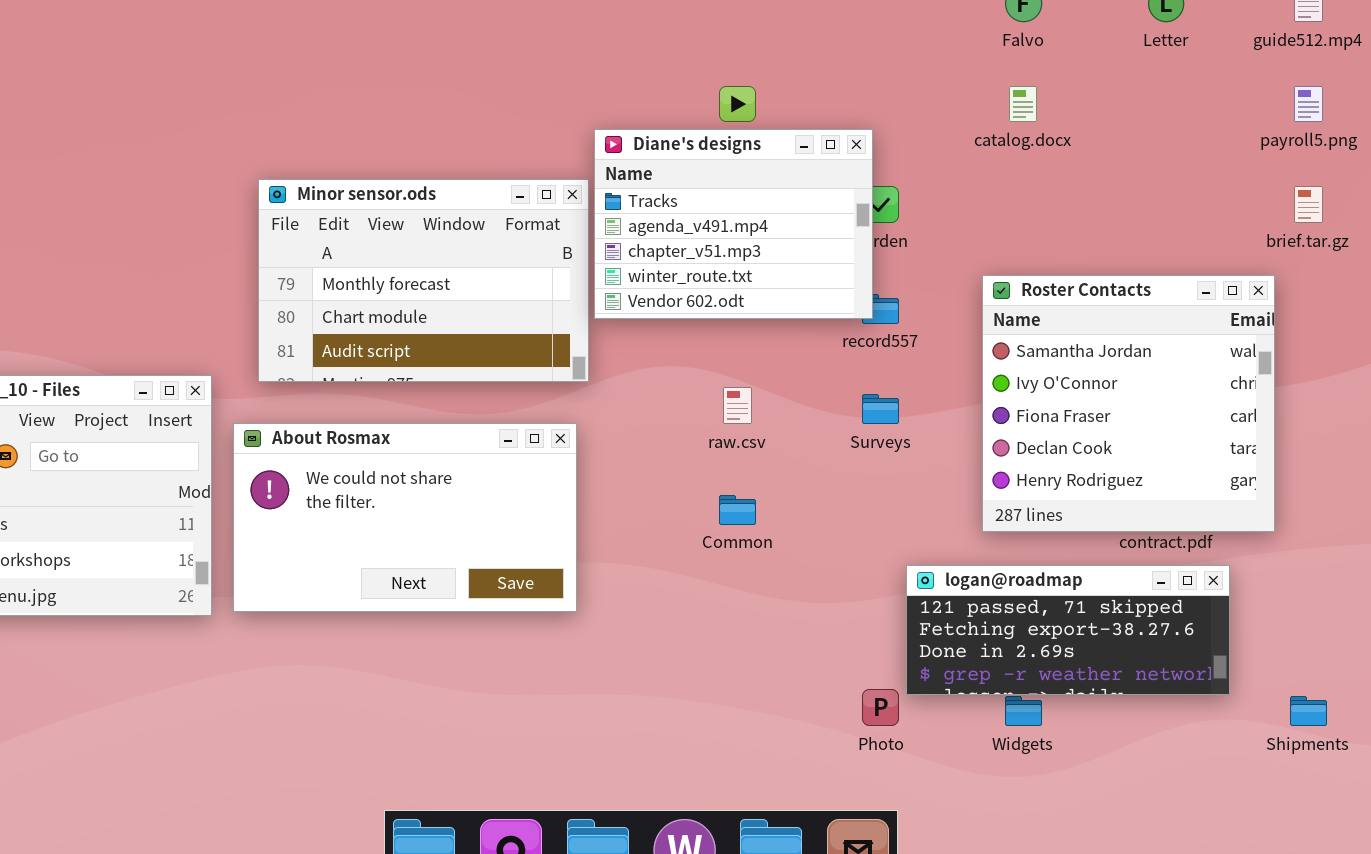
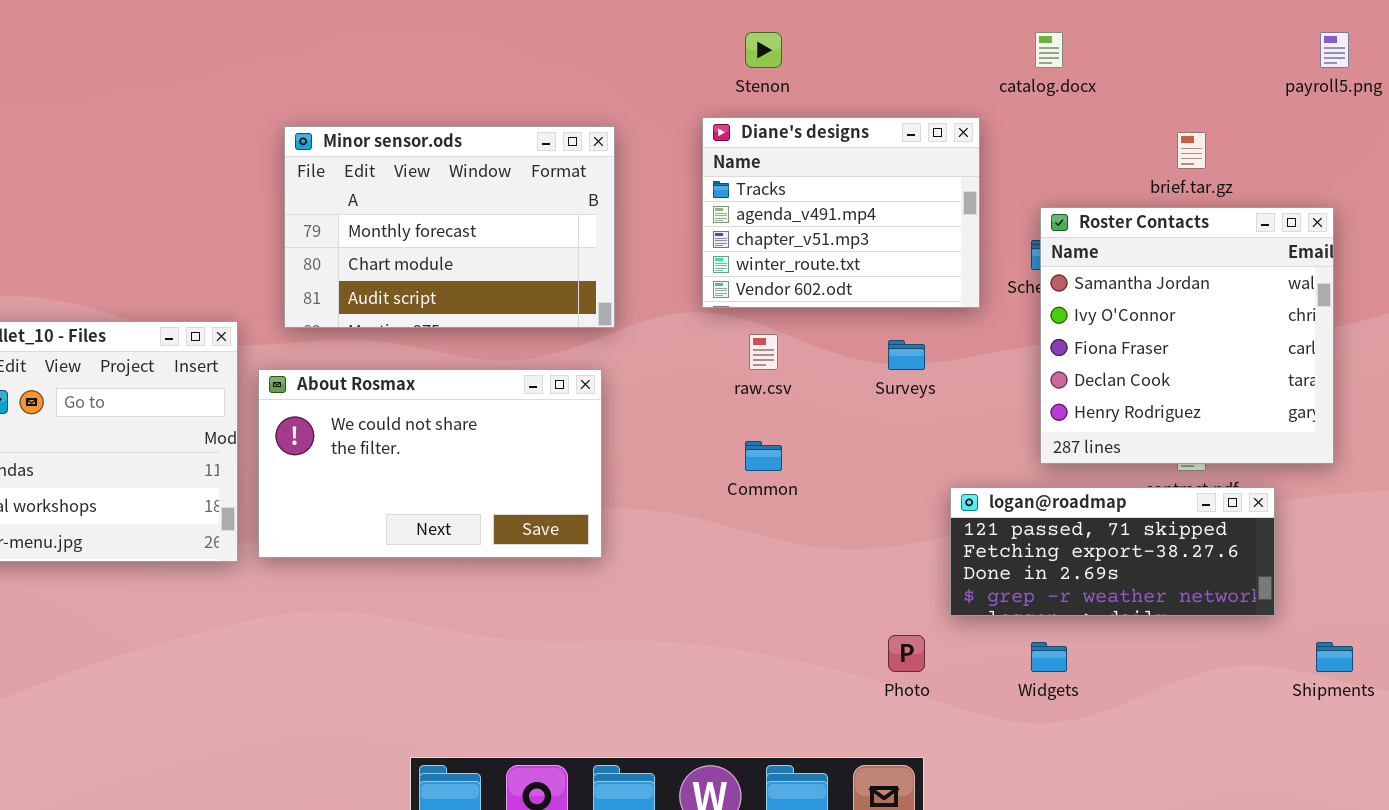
Diane's designs: [594,129,873,319] -> [702,117,980,308], moved
brief.tar.gz: [1294,186,1323,223] -> [1177,132,1206,169], moved
Roster Contacts: [982,275,1275,532] -> [1040,207,1334,464], moved
logan@roadmap: [906,565,1230,695] -> [950,487,1275,616], moved

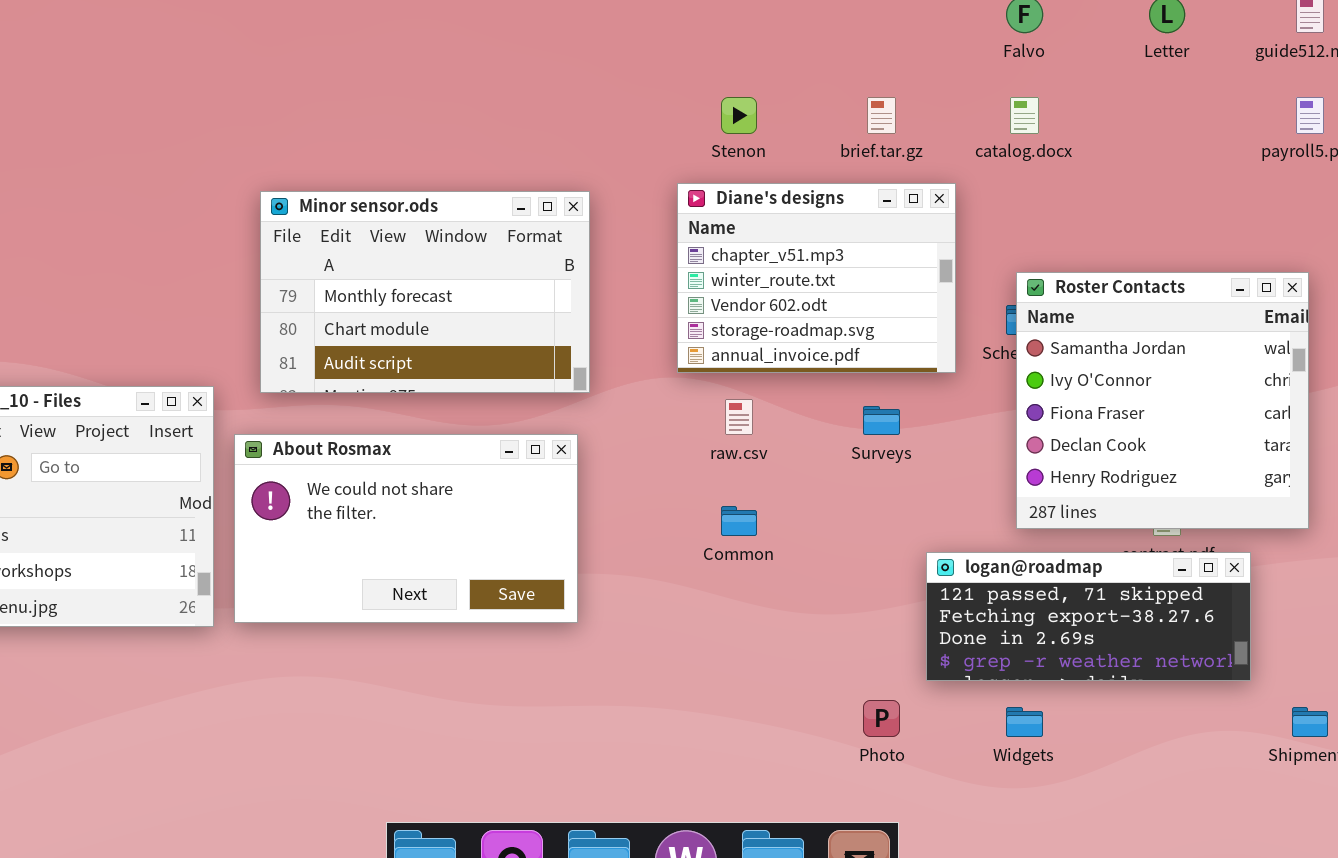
Diane's designs: [702,117,980,308] -> [677,183,956,373], scrolled down 2 rows
brief.tar.gz: [1177,132,1206,169] -> [867,97,896,134], moved

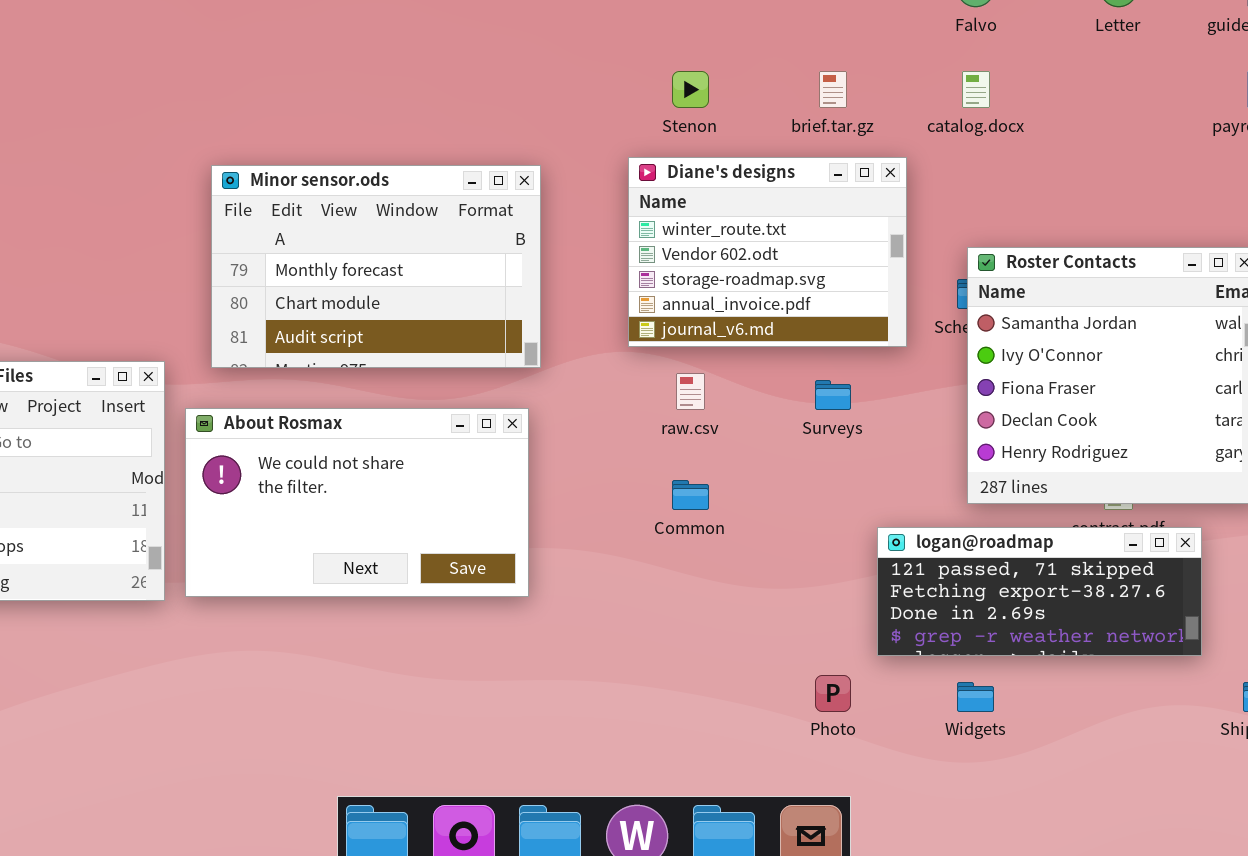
Diane's designs: [677,183,956,373] -> [628,157,907,347], scrolled down 1 row

